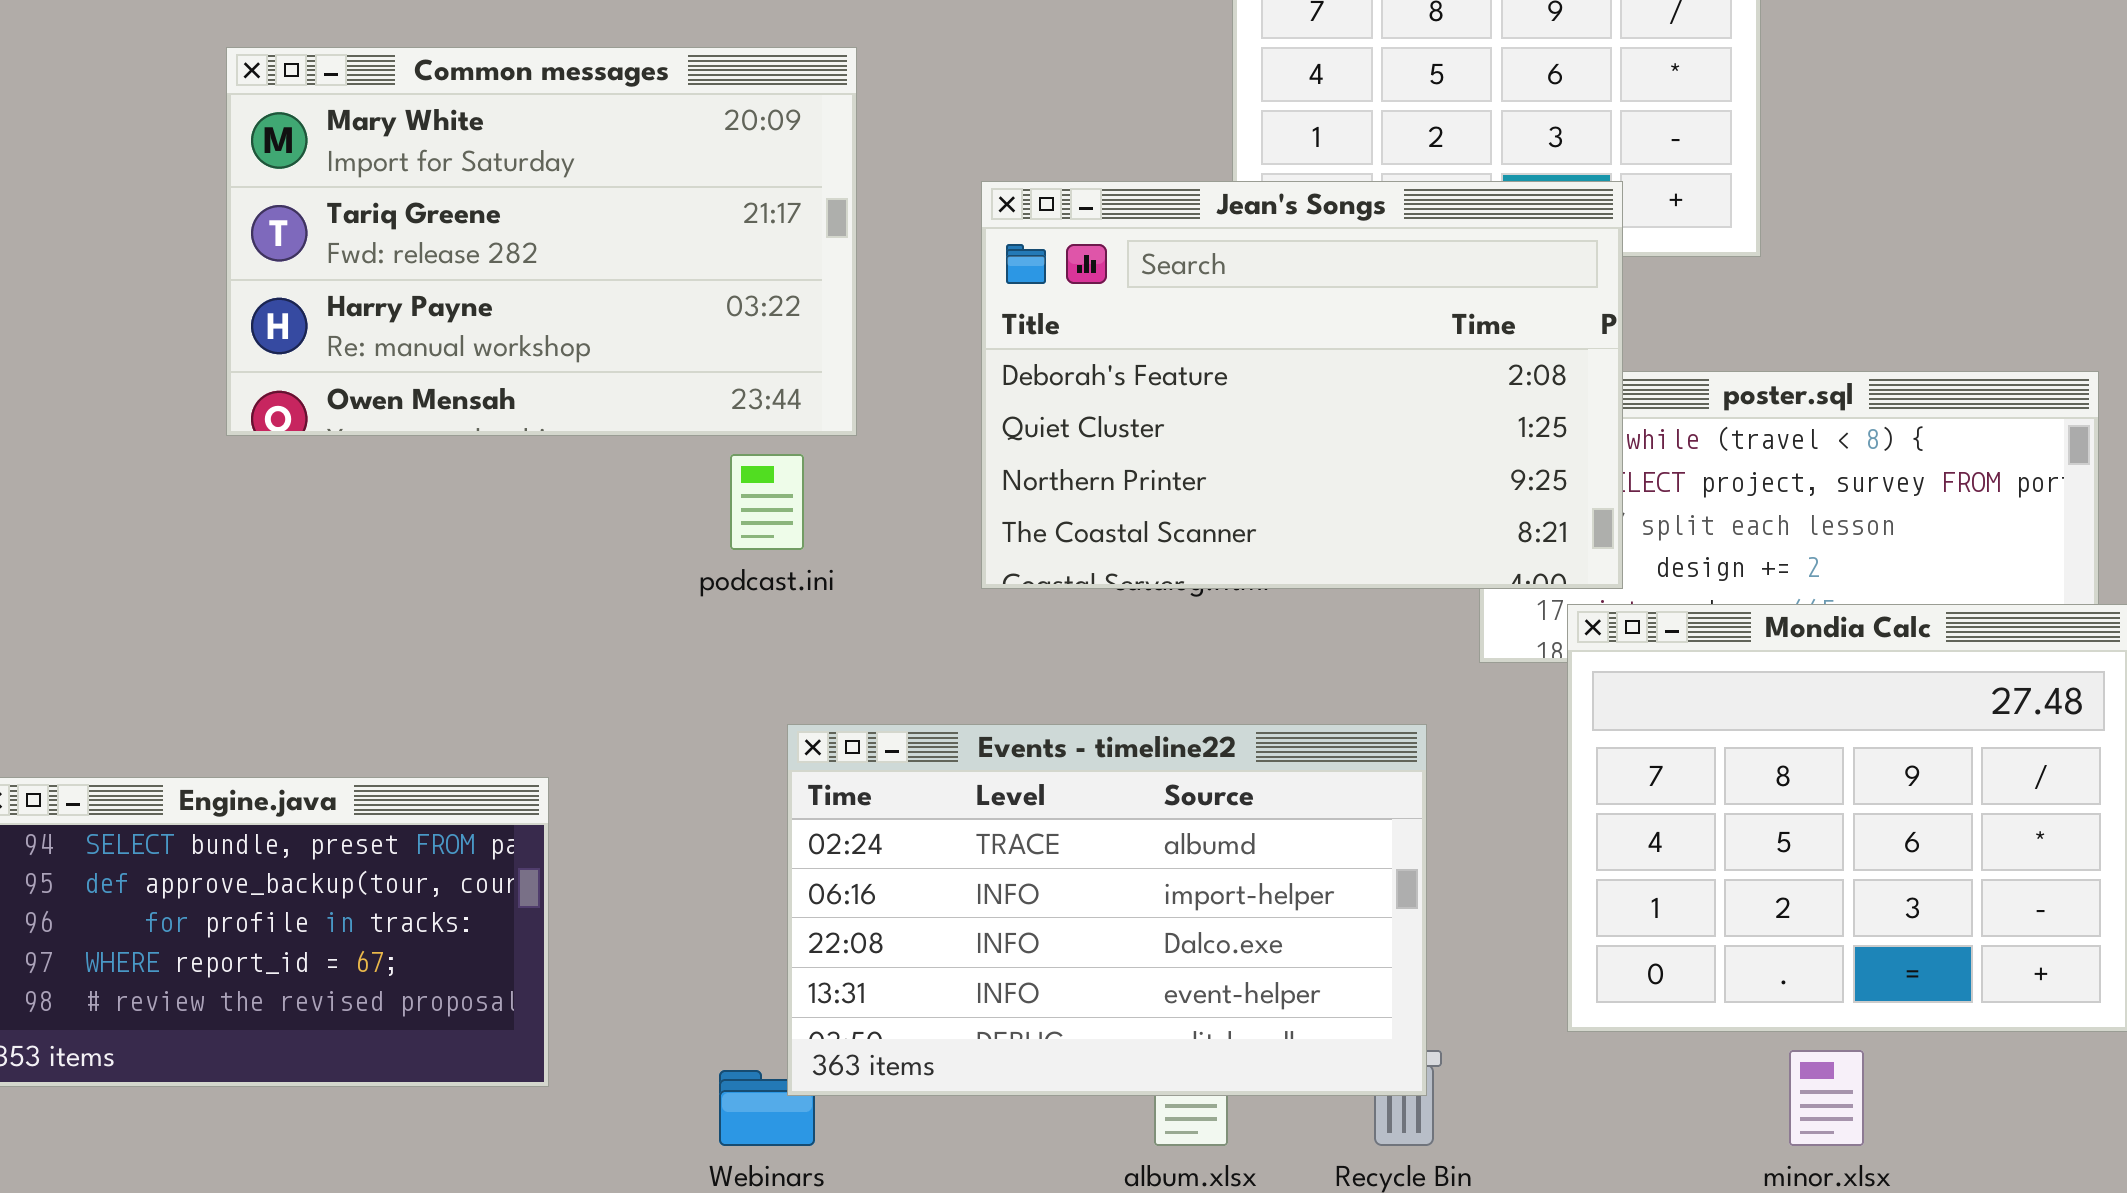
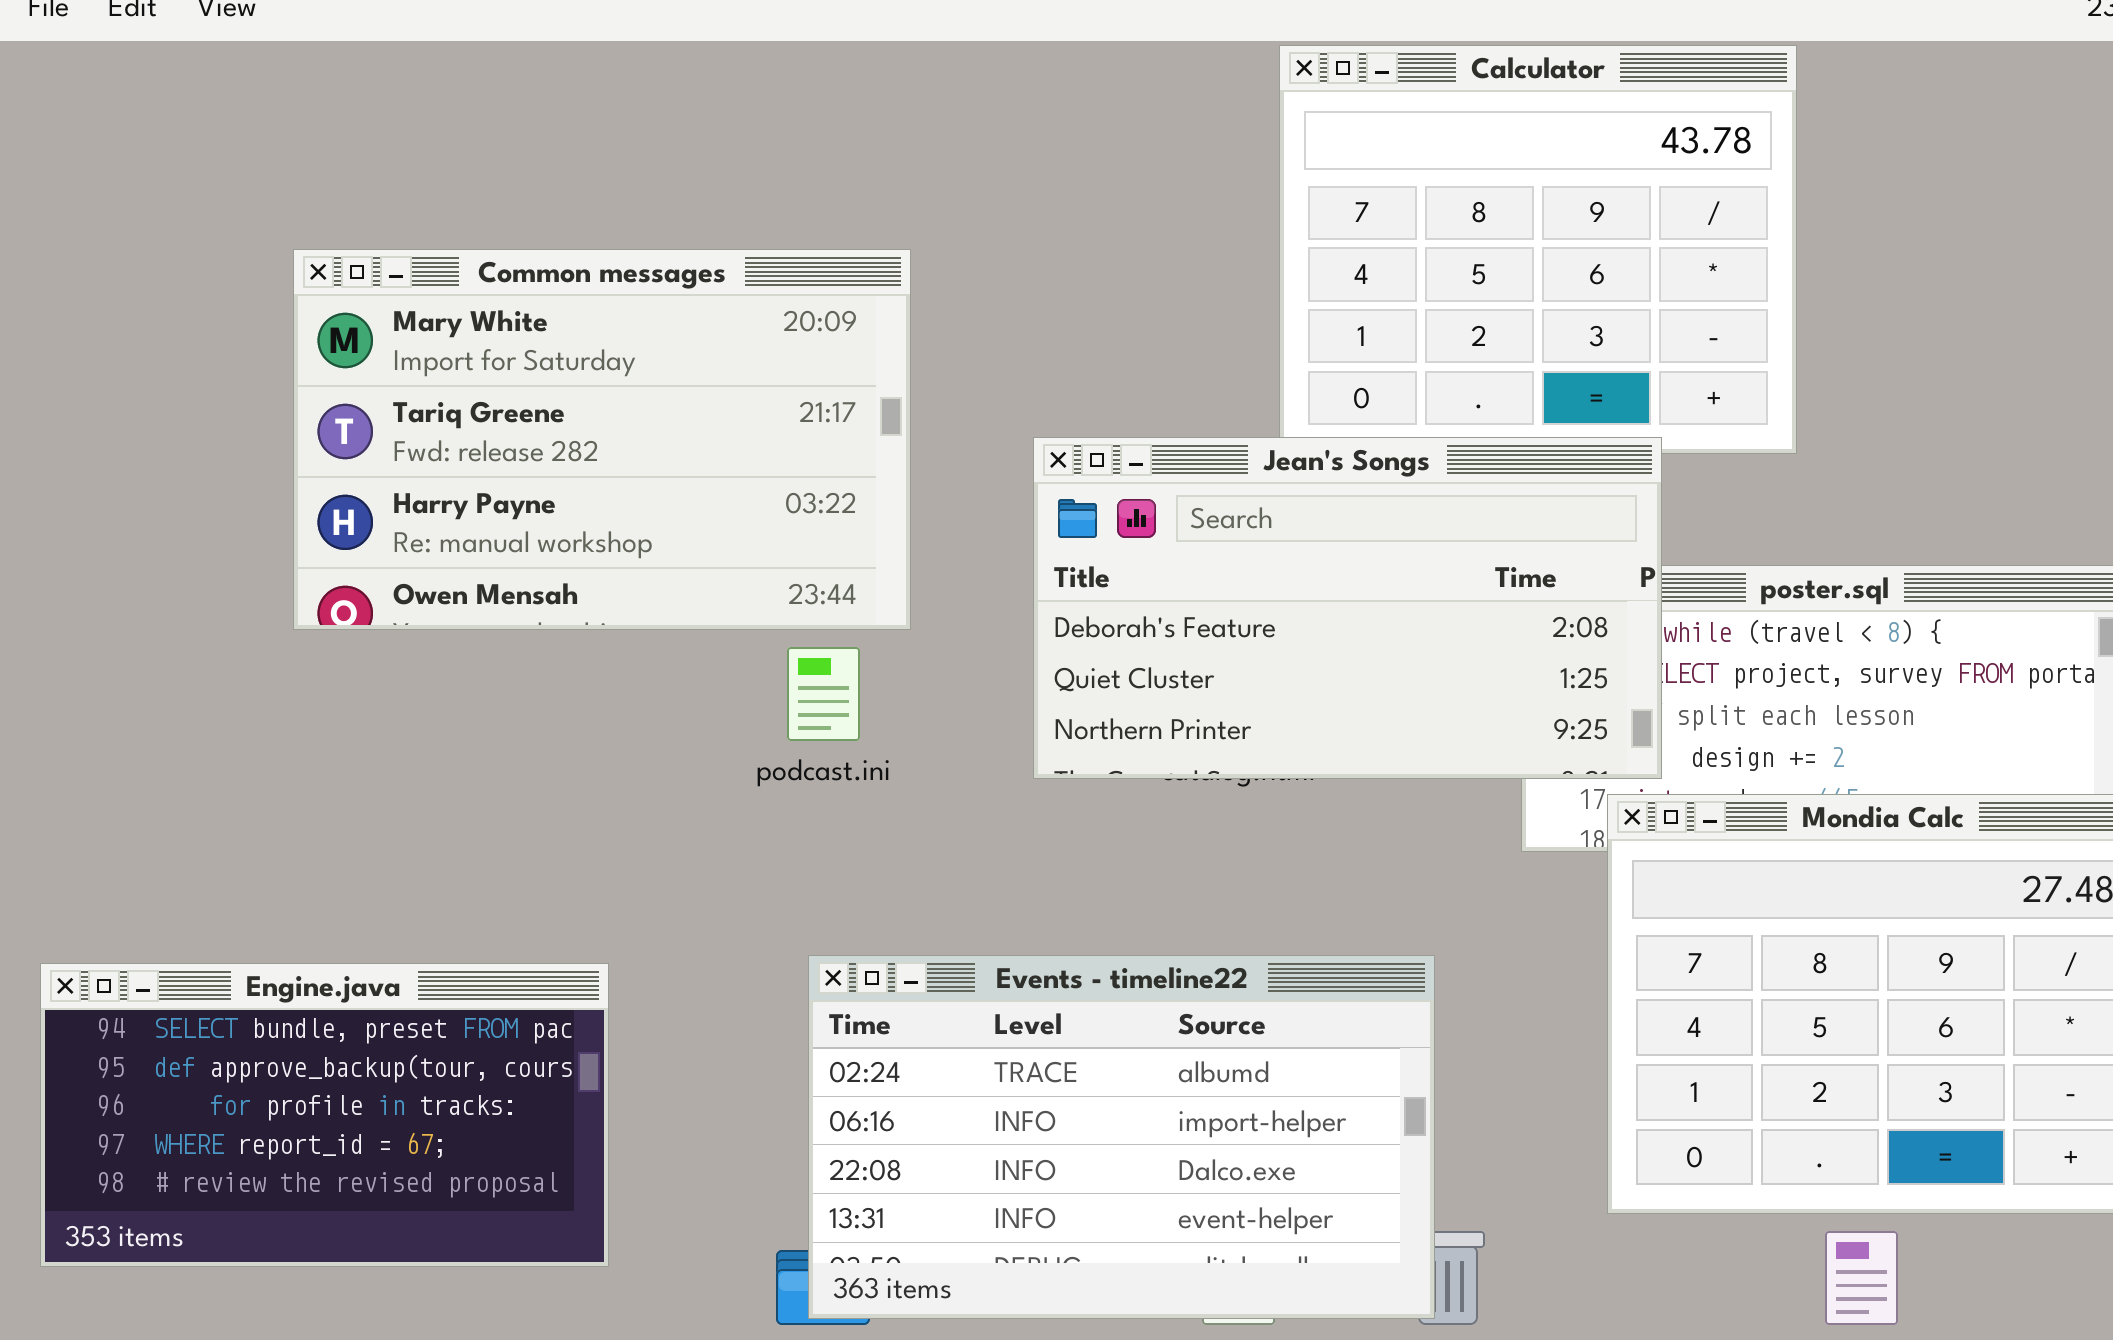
Jean's Songs: [981,181,1623,589] -> [1033,437,1662,779], resized
Events - timeline22: [787,724,1427,1096] -> [808,955,1435,1319], moved

